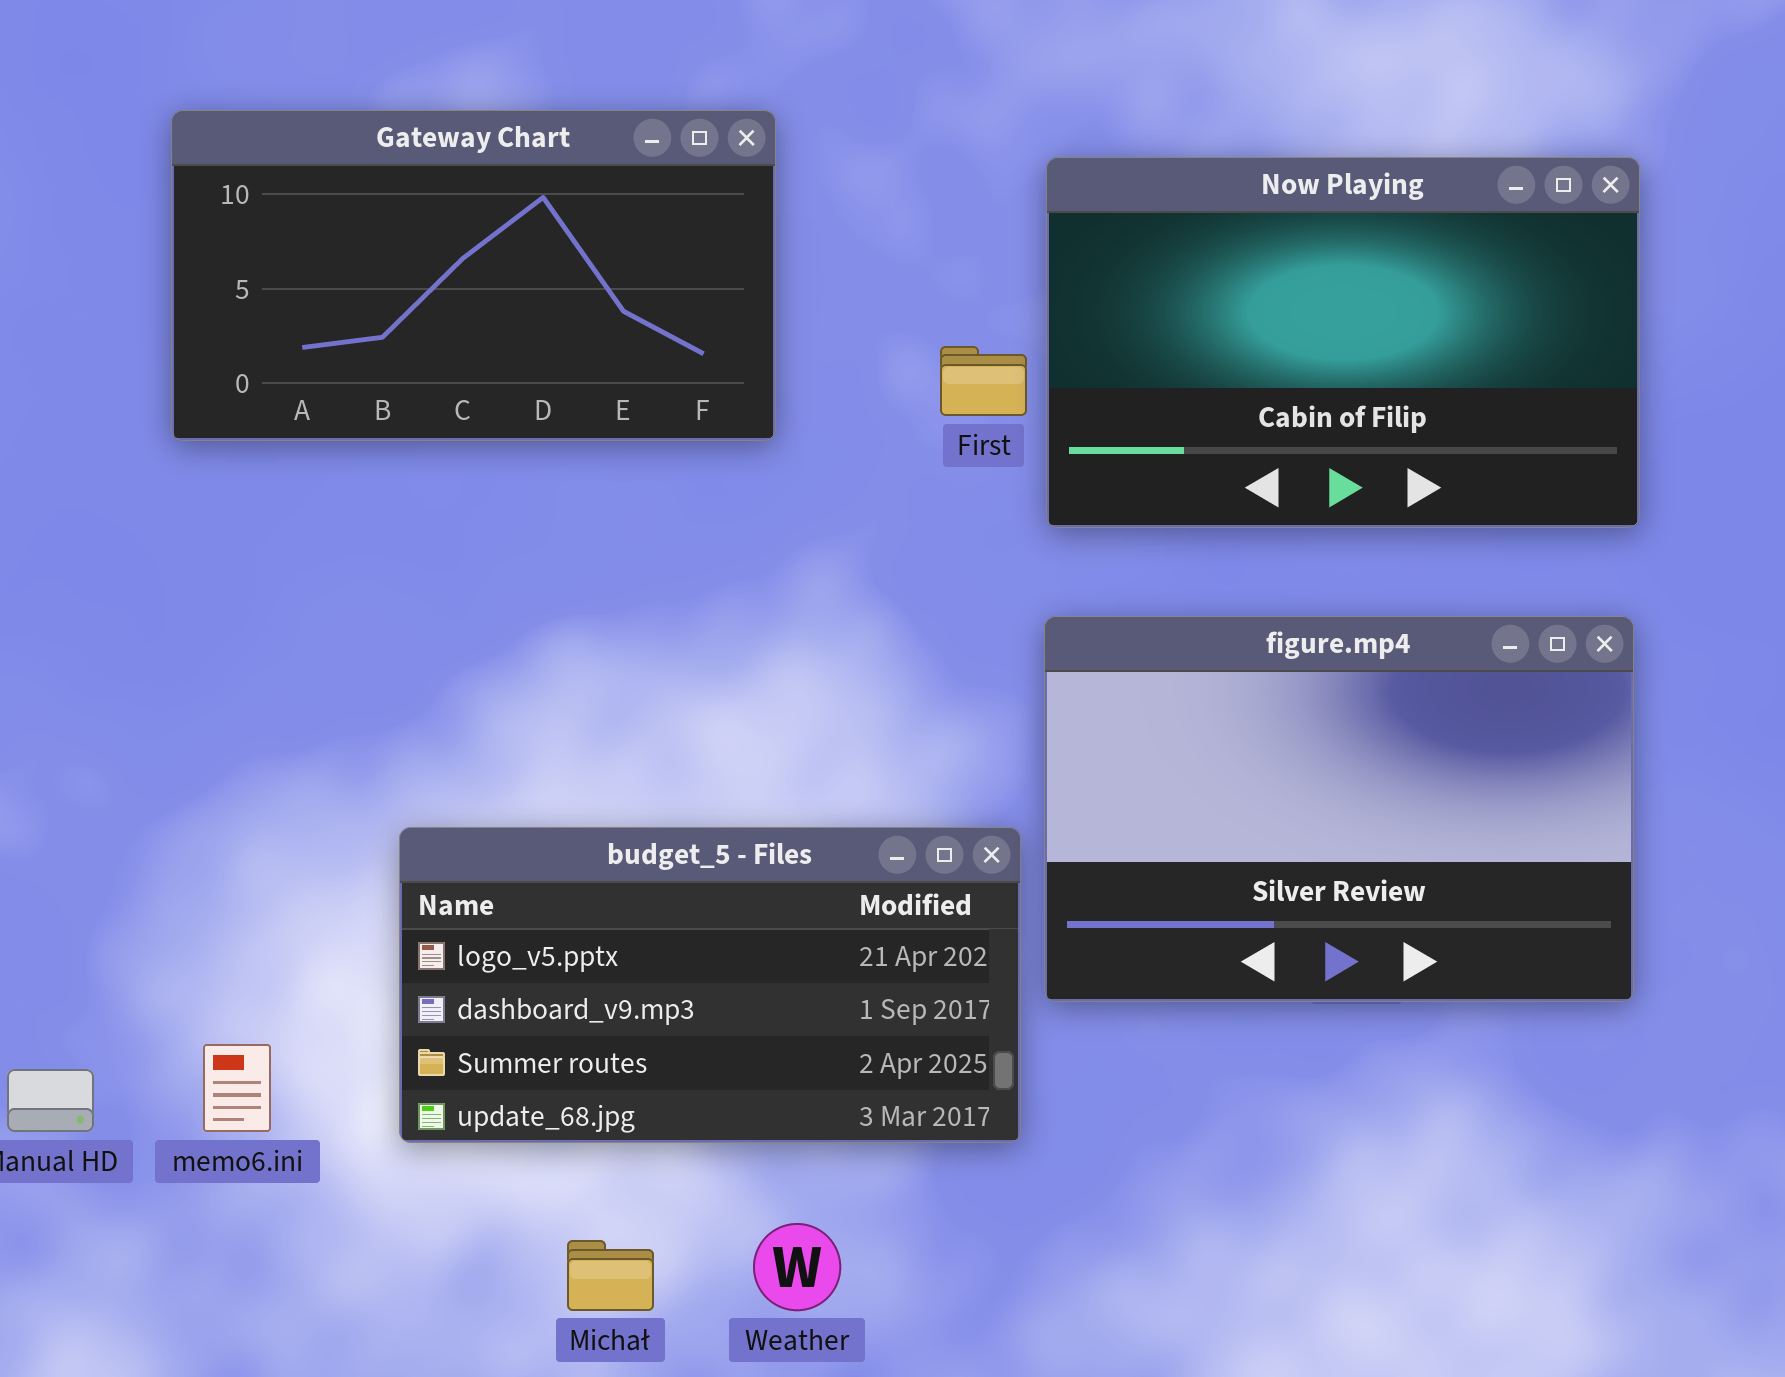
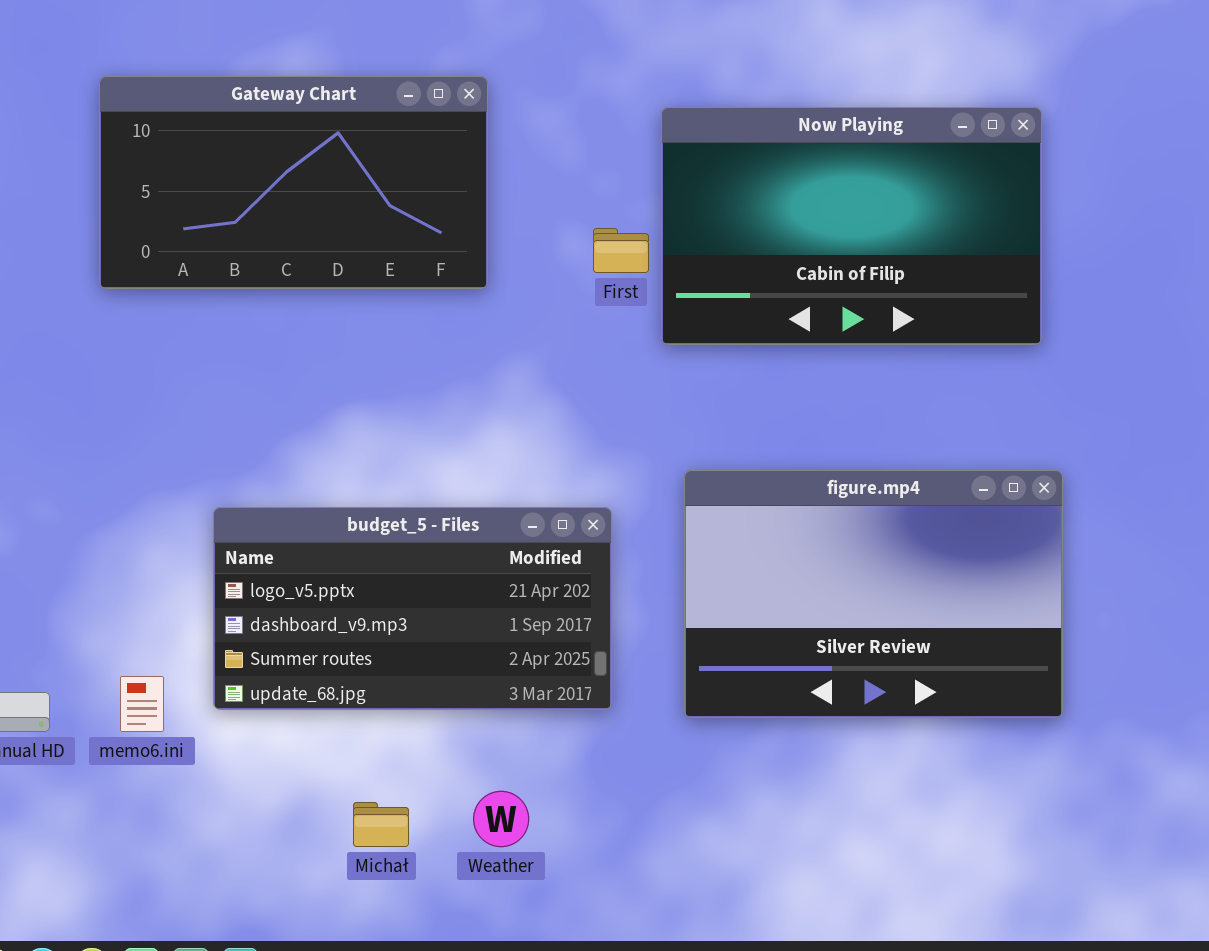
figure.mp4: [1044,616,1634,1002] -> [684,470,1063,718], moved
budget_5 - Files: [399,827,1021,1143] -> [213,507,612,710], moved

